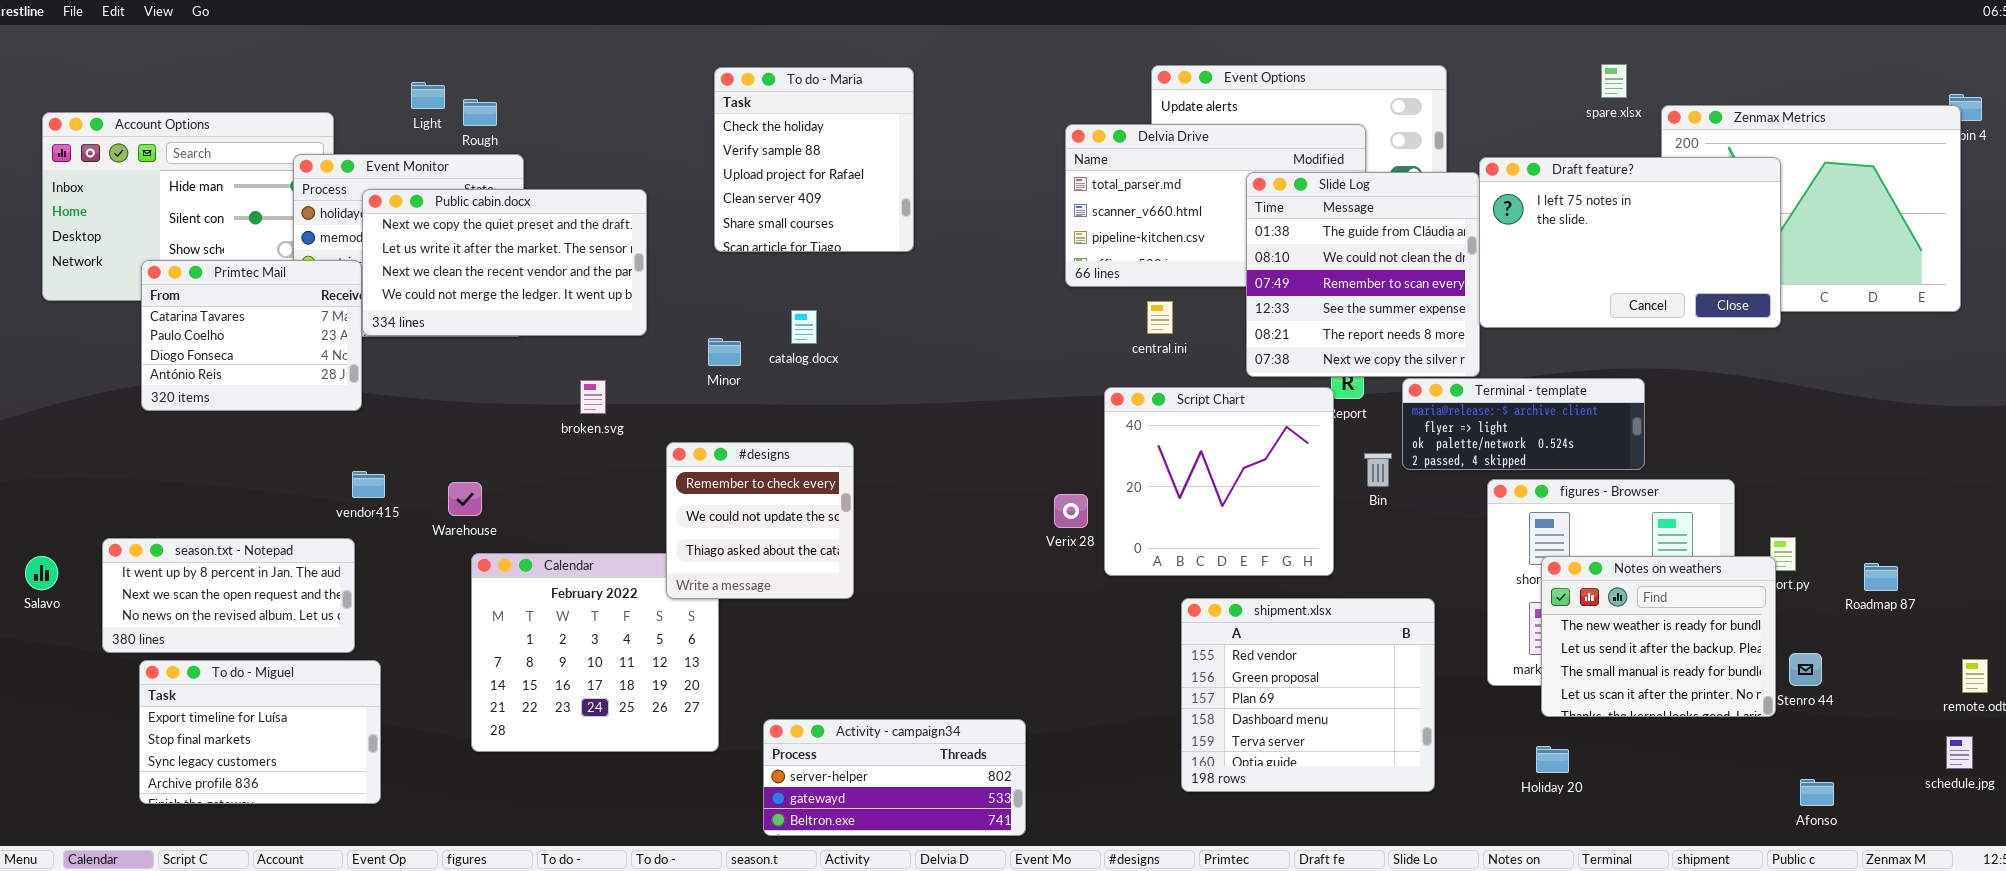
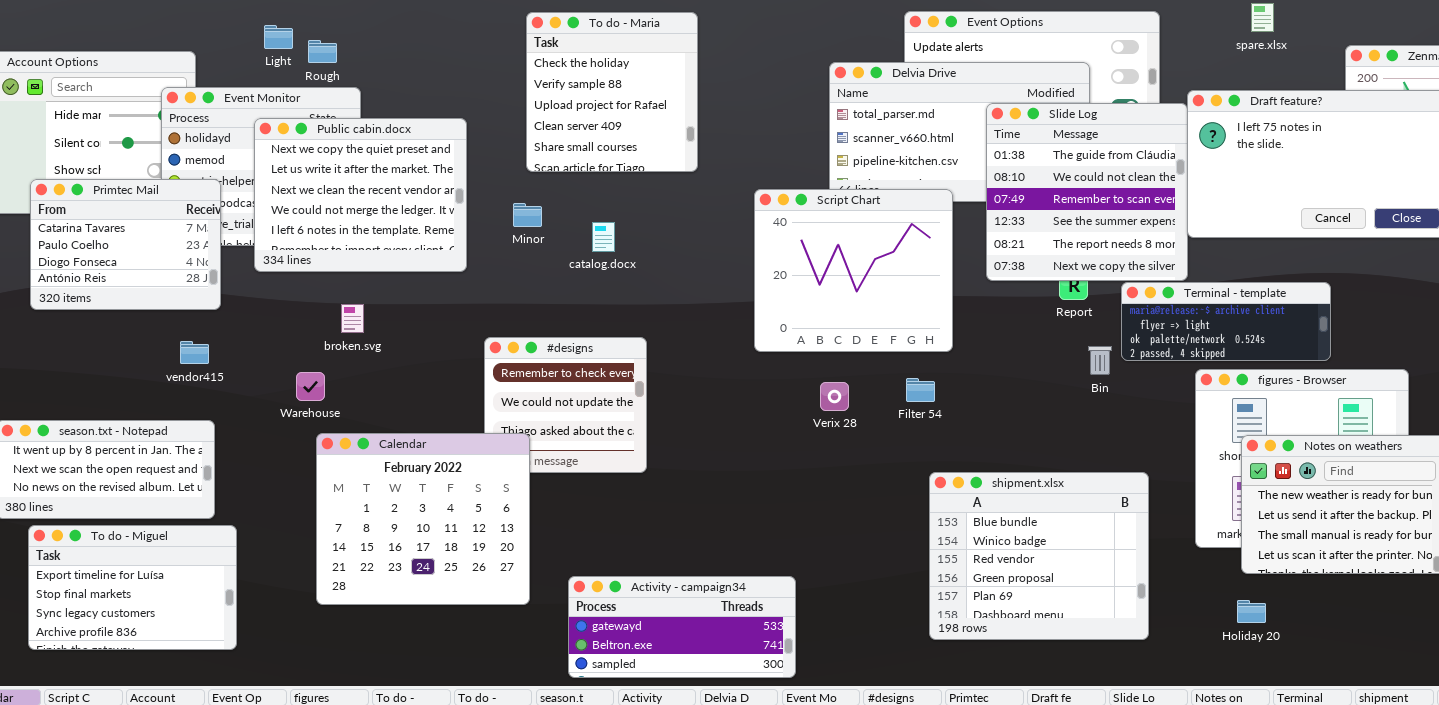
spare.xlsx: [1601,64,1627,98] -> [1251,3,1274,32], moved
Public cabin.docx: [362,189,647,336] -> [254,118,467,272], resized
Minor: [708,338,741,366] -> [513,203,542,227], moved
broken.svg: [580,380,606,414] -> [341,304,364,333], moved
Script Chart: [1104,387,1334,576] -> [754,189,953,352], moved
vendor415: [352,471,385,498] -> [180,341,209,364], moved
Calendar: [471,553,719,752] -> [316,433,530,605], raised
shipment.xlsx: [1181,598,1435,792] -> [929,472,1149,640], scrolled up 2 rows
Activity - campaign34: [763,719,1026,836] -> [568,576,796,678], scrolled down 1 row

